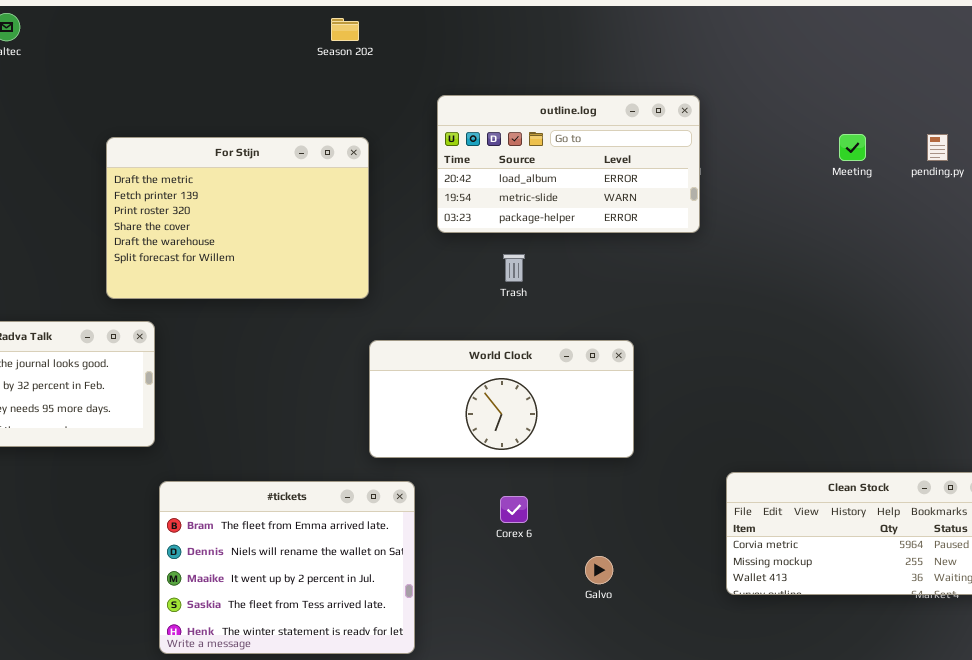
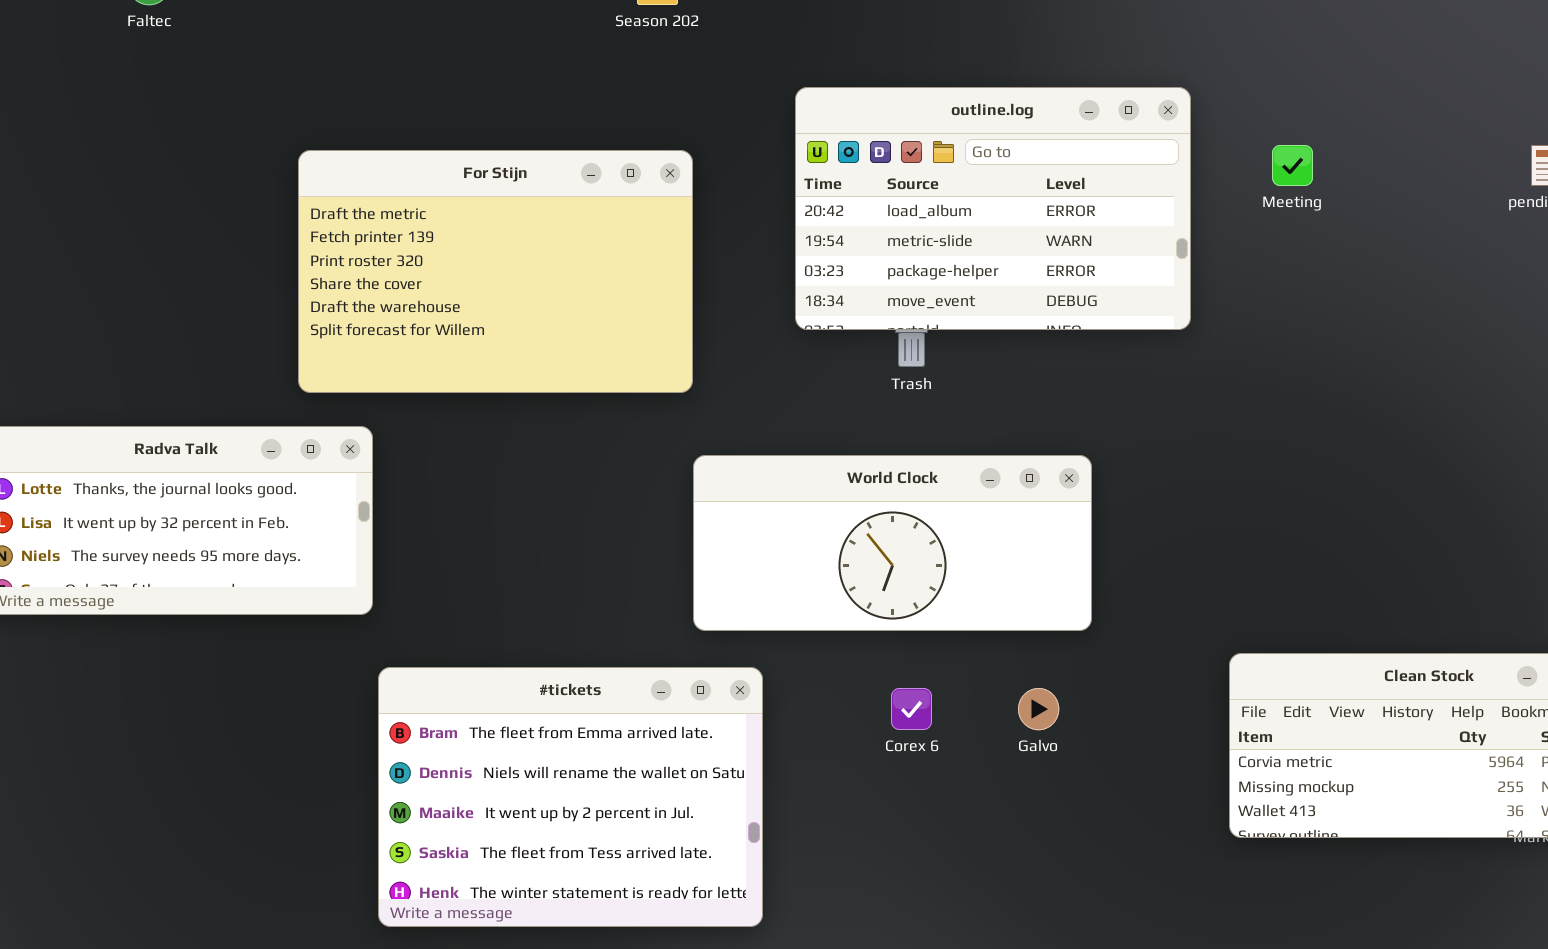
outline.log: [437,95,700,233] -> [795,87,1191,330], resized
Meeting: [839,134,866,161] -> [1272,145,1313,186], moved
Galvo: [585,556,613,584] -> [1018,688,1059,730], moved

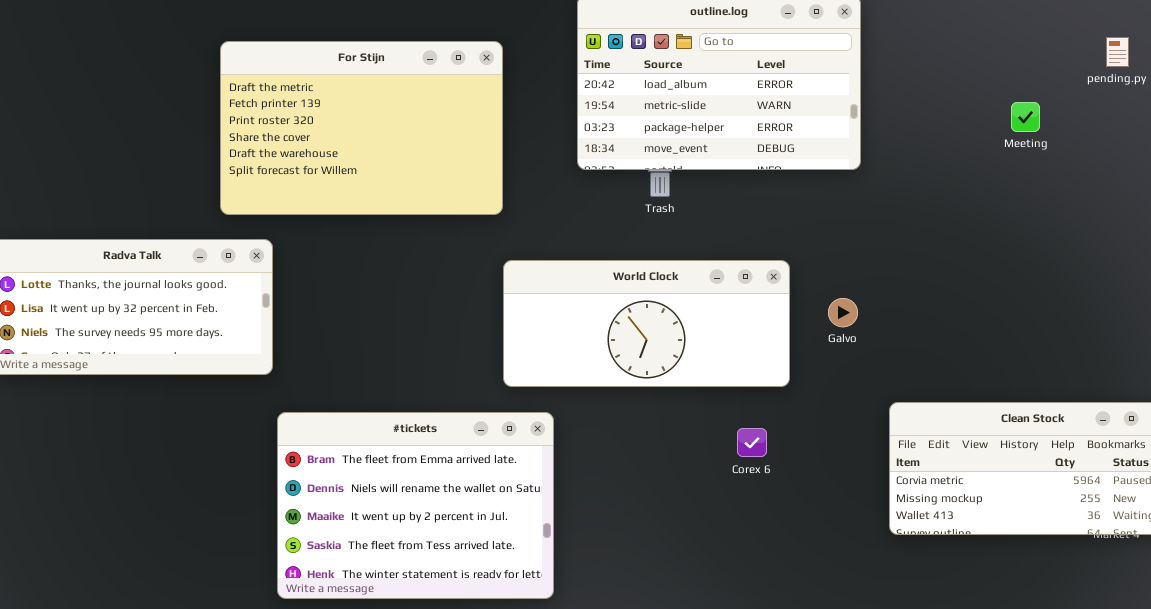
Meeting: [1272,145,1313,186] -> [1011,102,1040,132], moved
Corex 6: [891,688,932,730] -> [737,428,767,457], moved
Galvo: [1018,688,1059,730] -> [828,298,858,327], moved

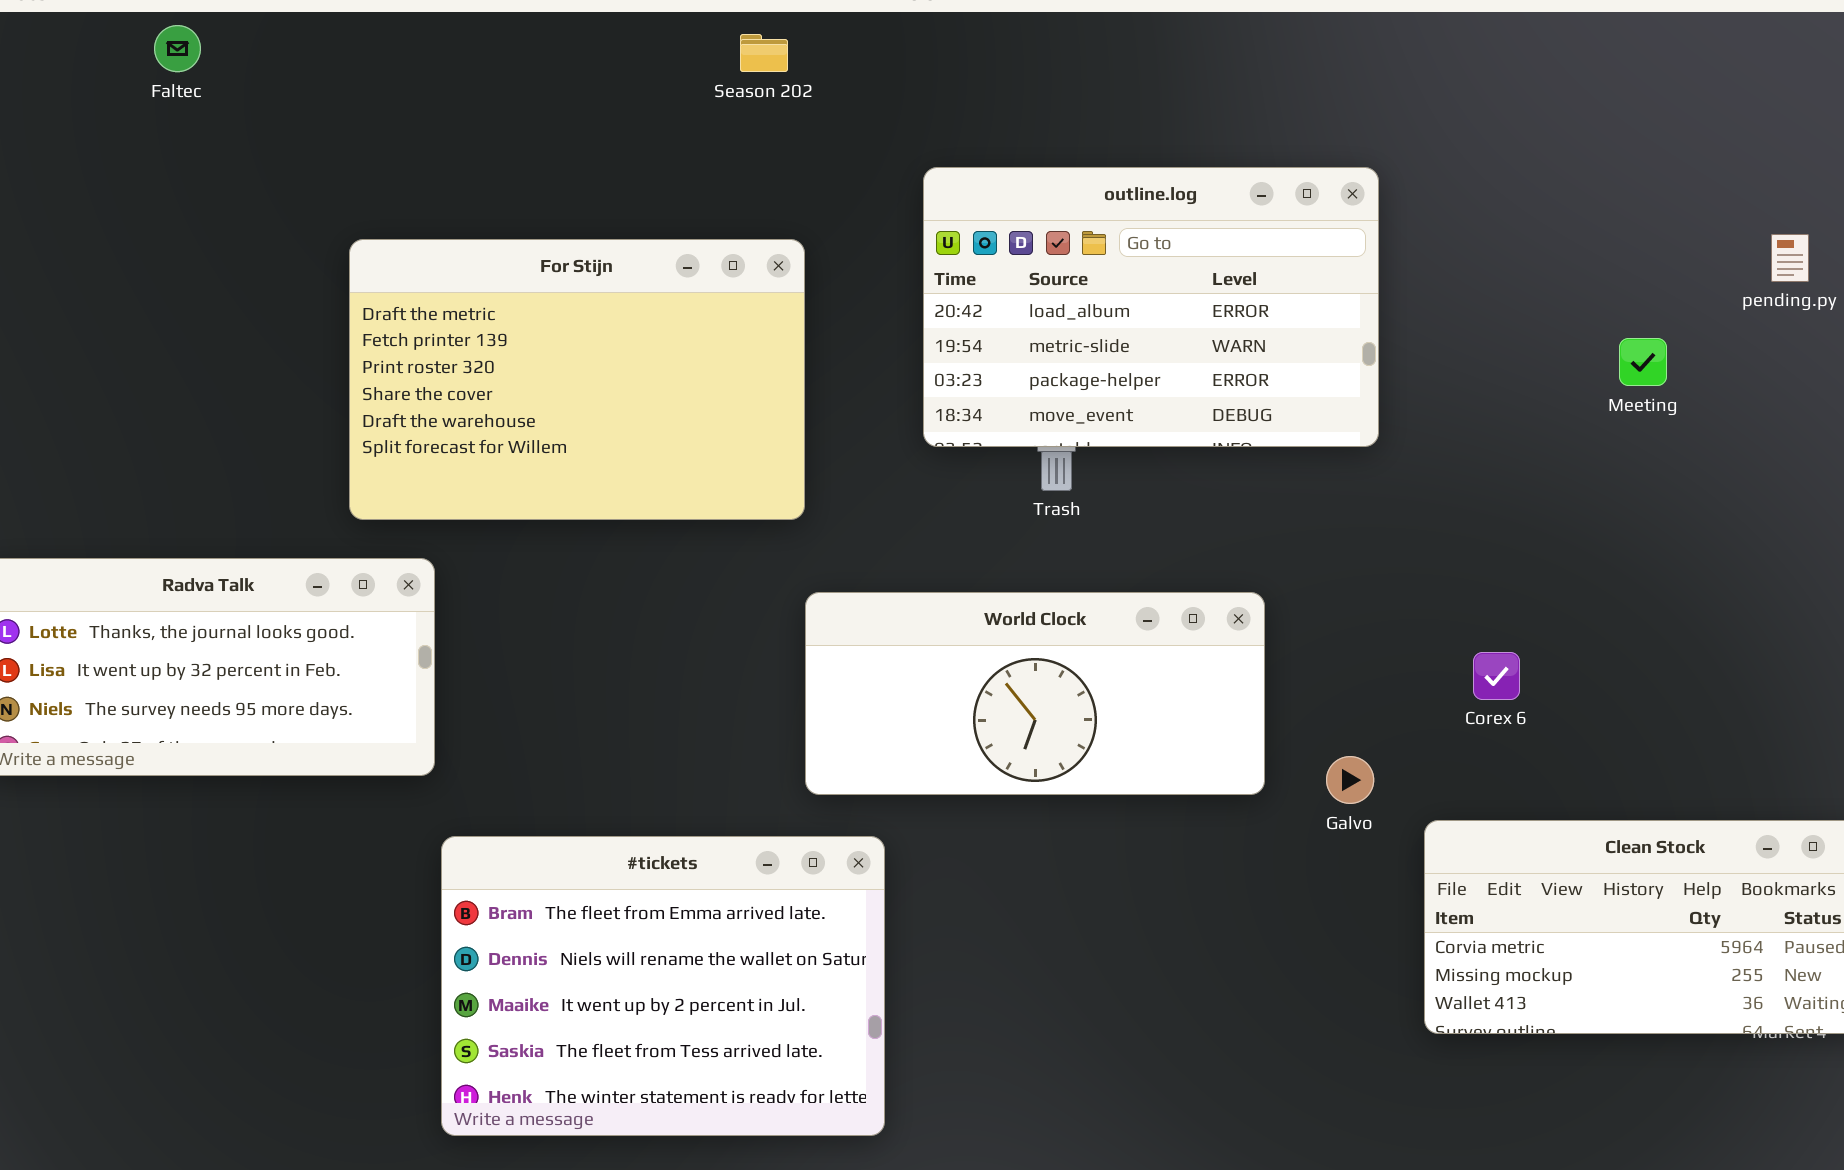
Galvo: [828,298,858,327] -> [1326,756,1374,804], moved
Corex 6: [737,428,767,457] -> [1473,652,1520,700], moved

